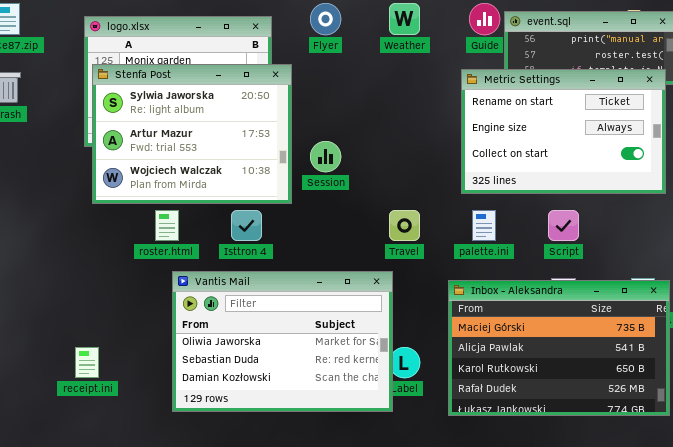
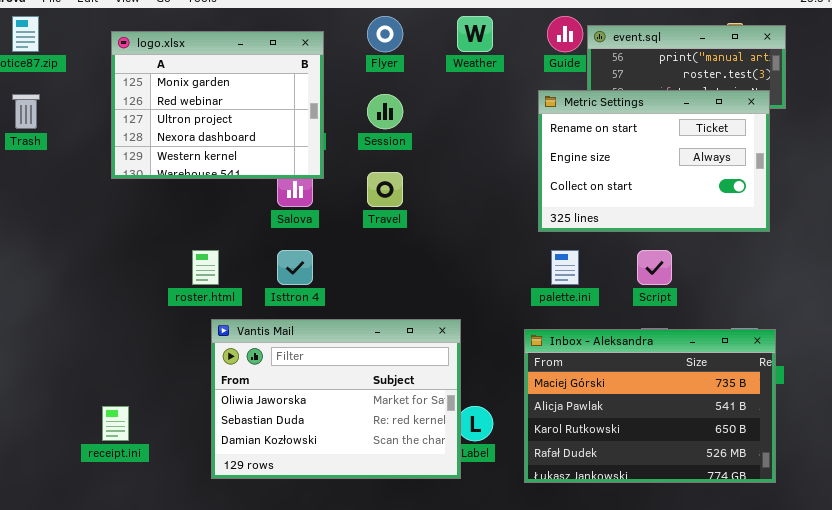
Stenfa Post: [92,64,292,204] -> none, closed
Session: [310,141,341,172] -> [367,94,403,129], moved
Travel: [389,210,420,241] -> [367,172,403,207], moved

